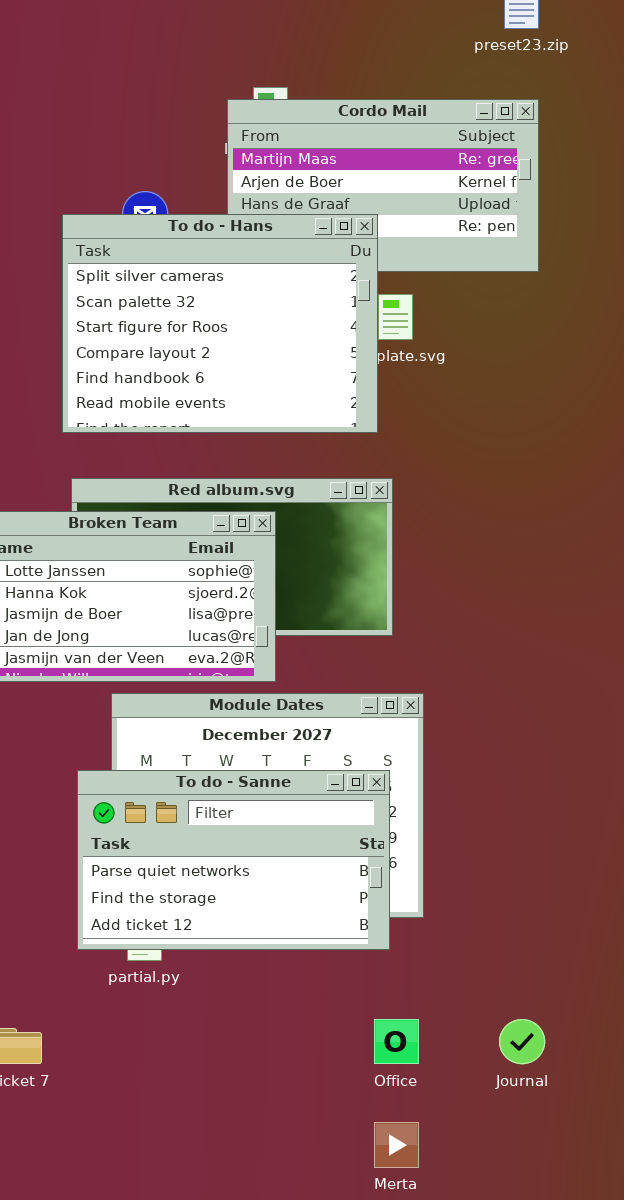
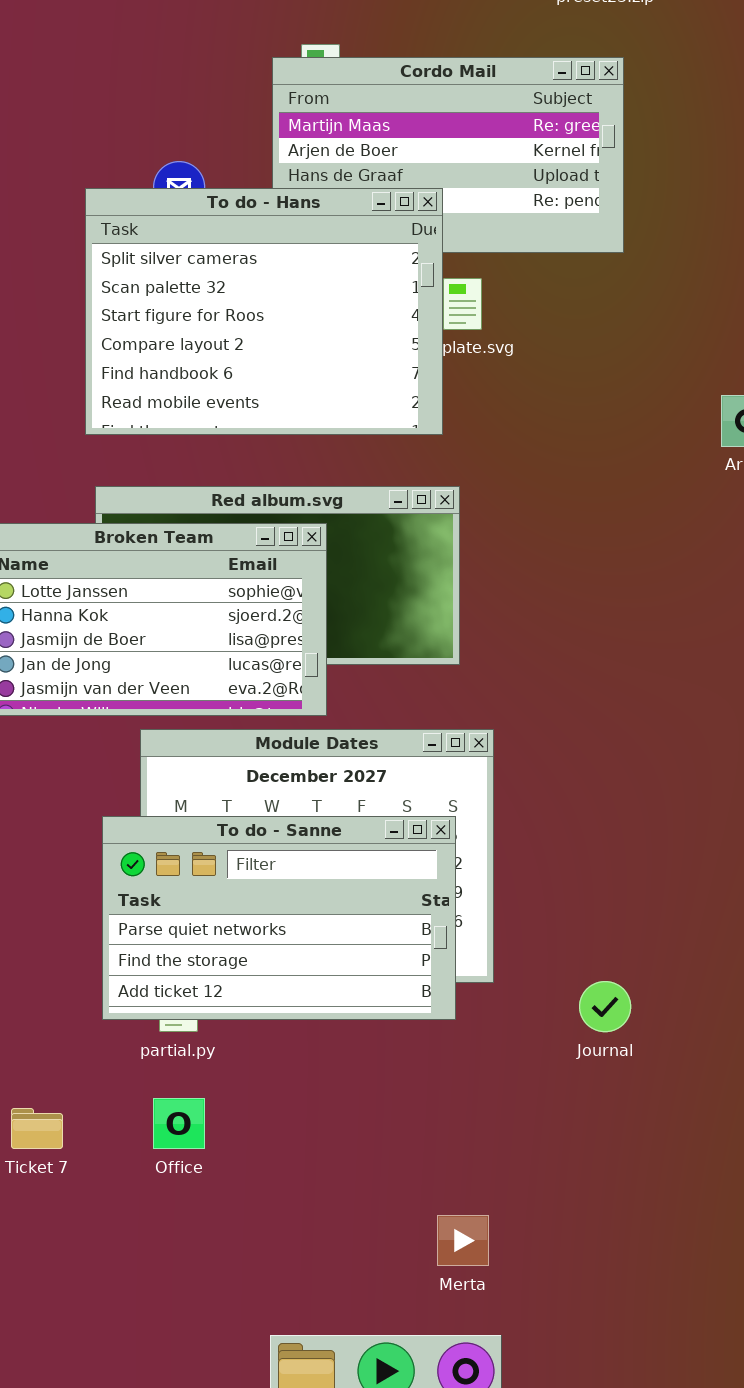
Office: [374,1019,419,1064] -> [153,1098,205,1149], moved
Journal: [499,1019,545,1064] -> [579,981,631,1032], moved

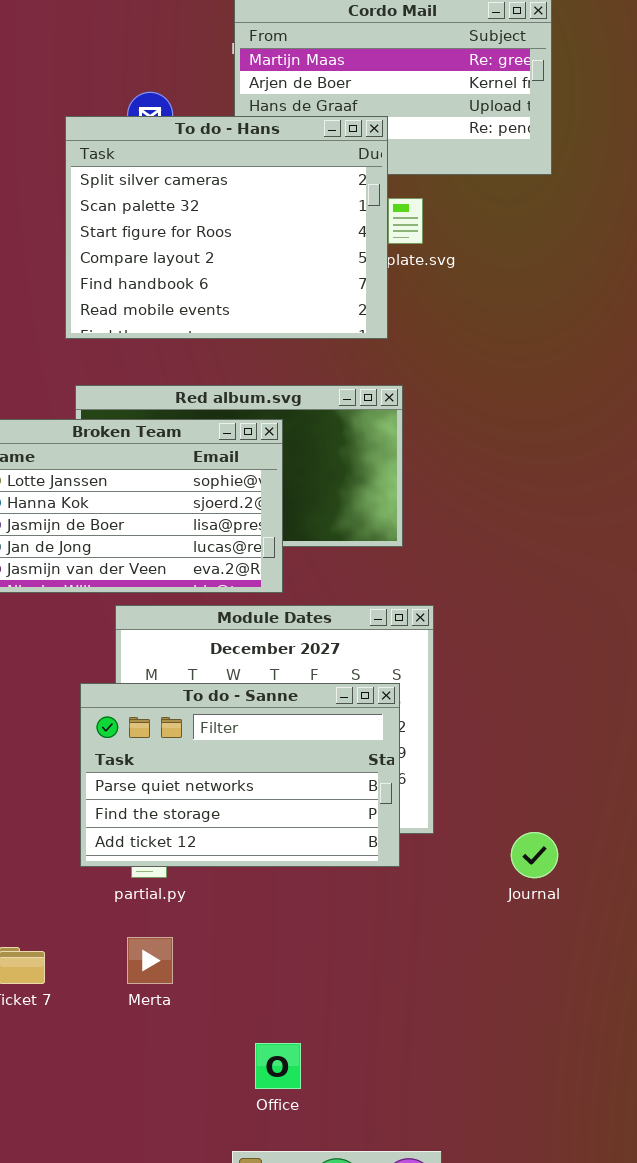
Office: [153,1098,205,1149] -> [255,1043,301,1089], moved
Merta: [437,1215,489,1266] -> [127,937,173,984], moved

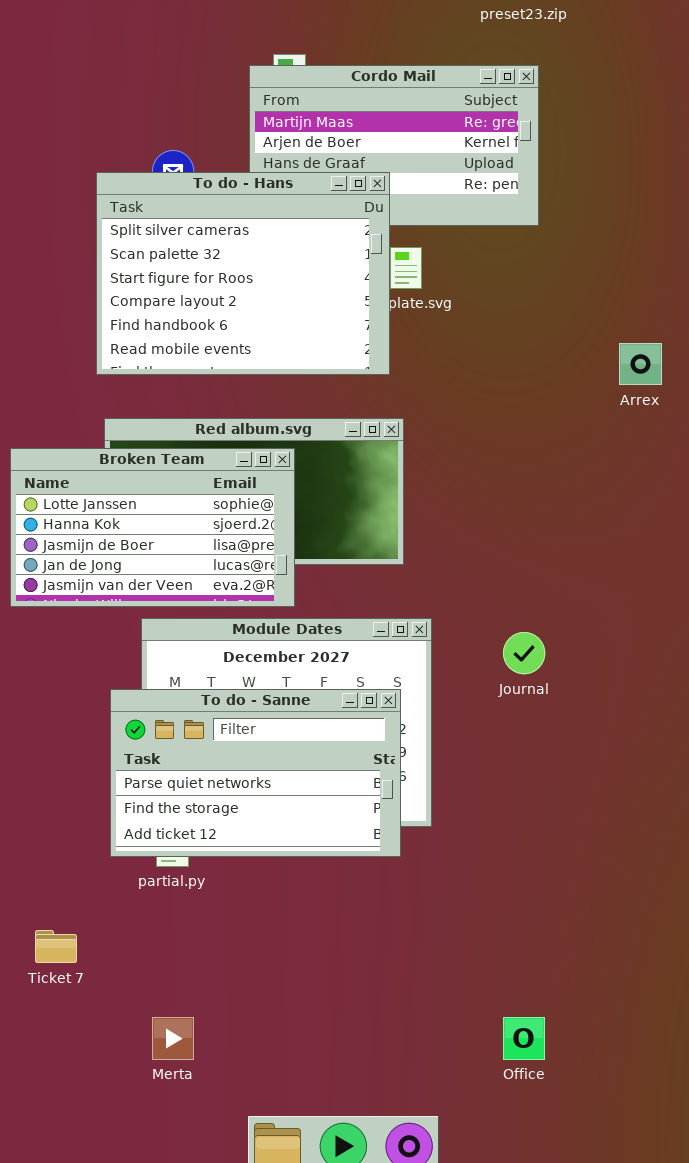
Journal: [511,832,558,878] -> [503,632,545,674], moved
Merta: [127,937,173,984] -> [152,1017,194,1060], moved
Office: [255,1043,301,1089] -> [503,1017,545,1060], moved

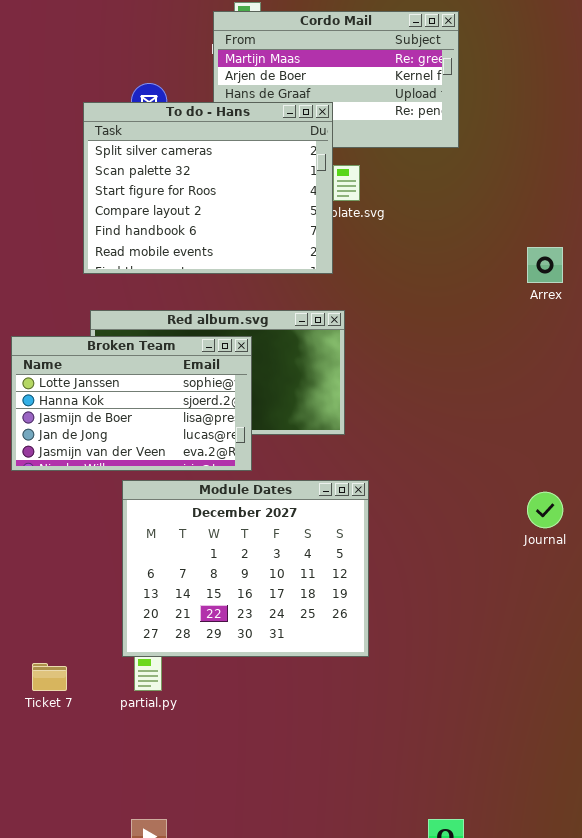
Journal: [503,632,545,674] -> [527,492,563,528], moved
To do - Sanne: [110,689,401,857] -> none, closed
Ticket 7: [35,930,77,963] -> [32,663,67,691], moved

